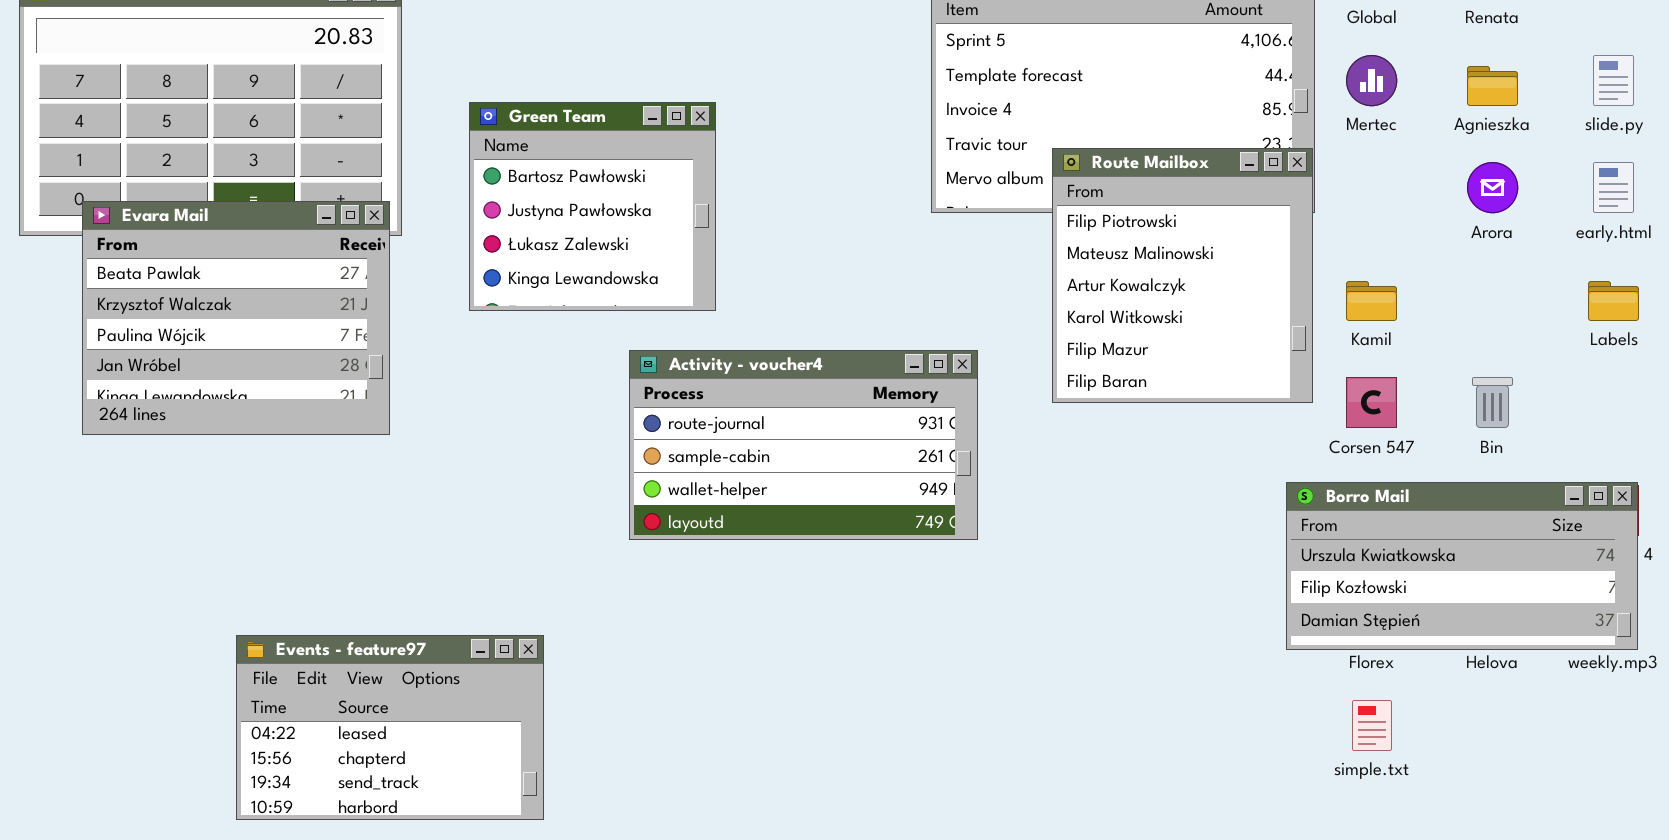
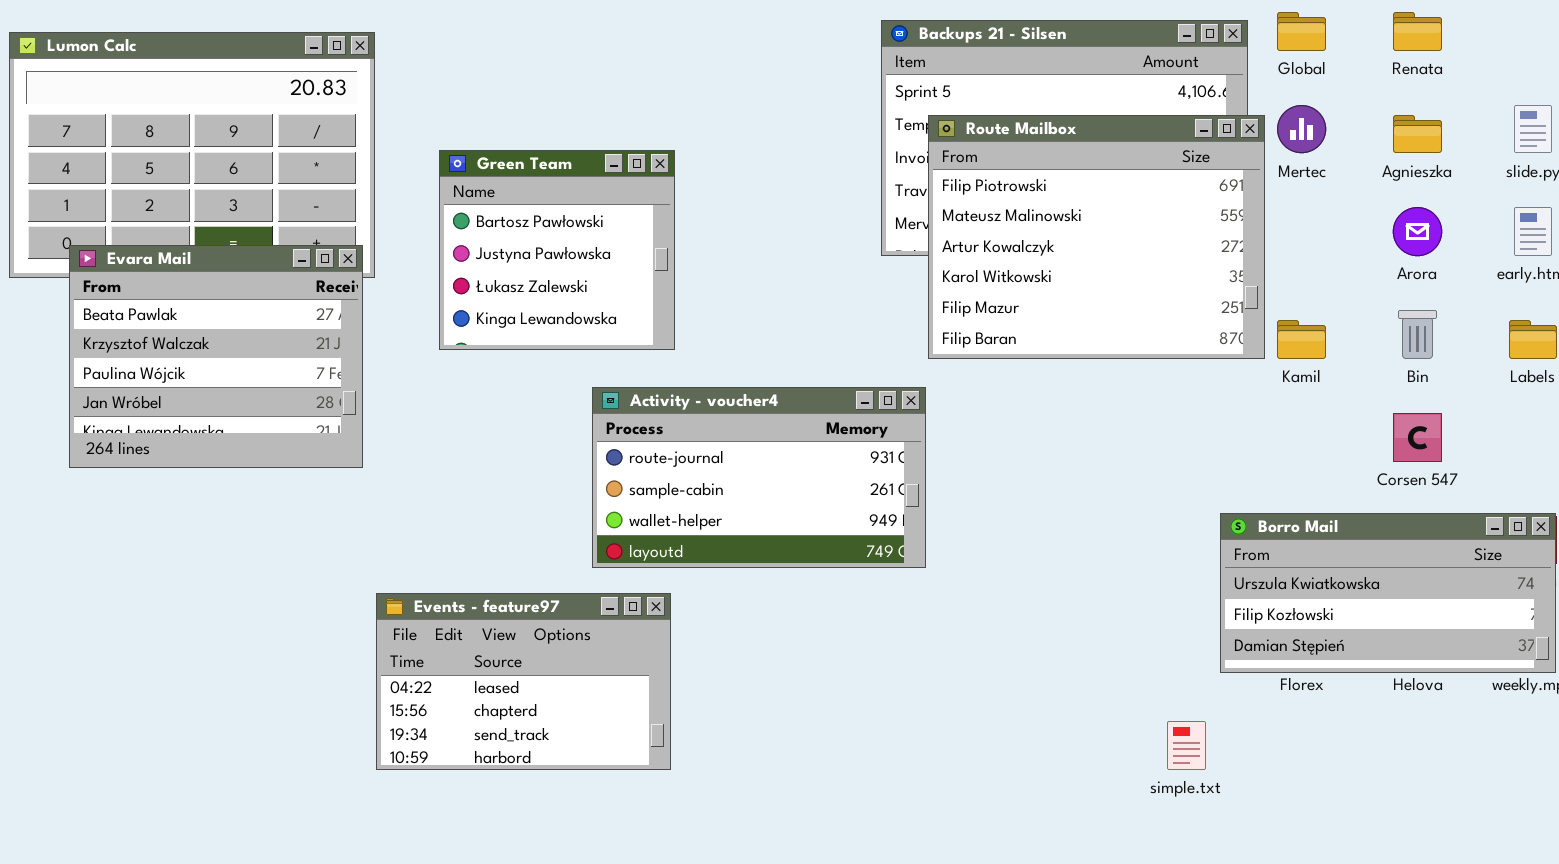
Route Mailbox: [1052,148,1313,403] -> [928,115,1265,359], moved, resized
Corsen 547: [1346,377,1397,428] -> [1393,413,1442,462], moved
Bin: [1472,377,1513,428] -> [1398,310,1437,359], moved
Events - feature97: [236,635,544,820] -> [376,593,671,770], moved
simple.txt: [1352,700,1392,751] -> [1167,721,1206,770], moved

